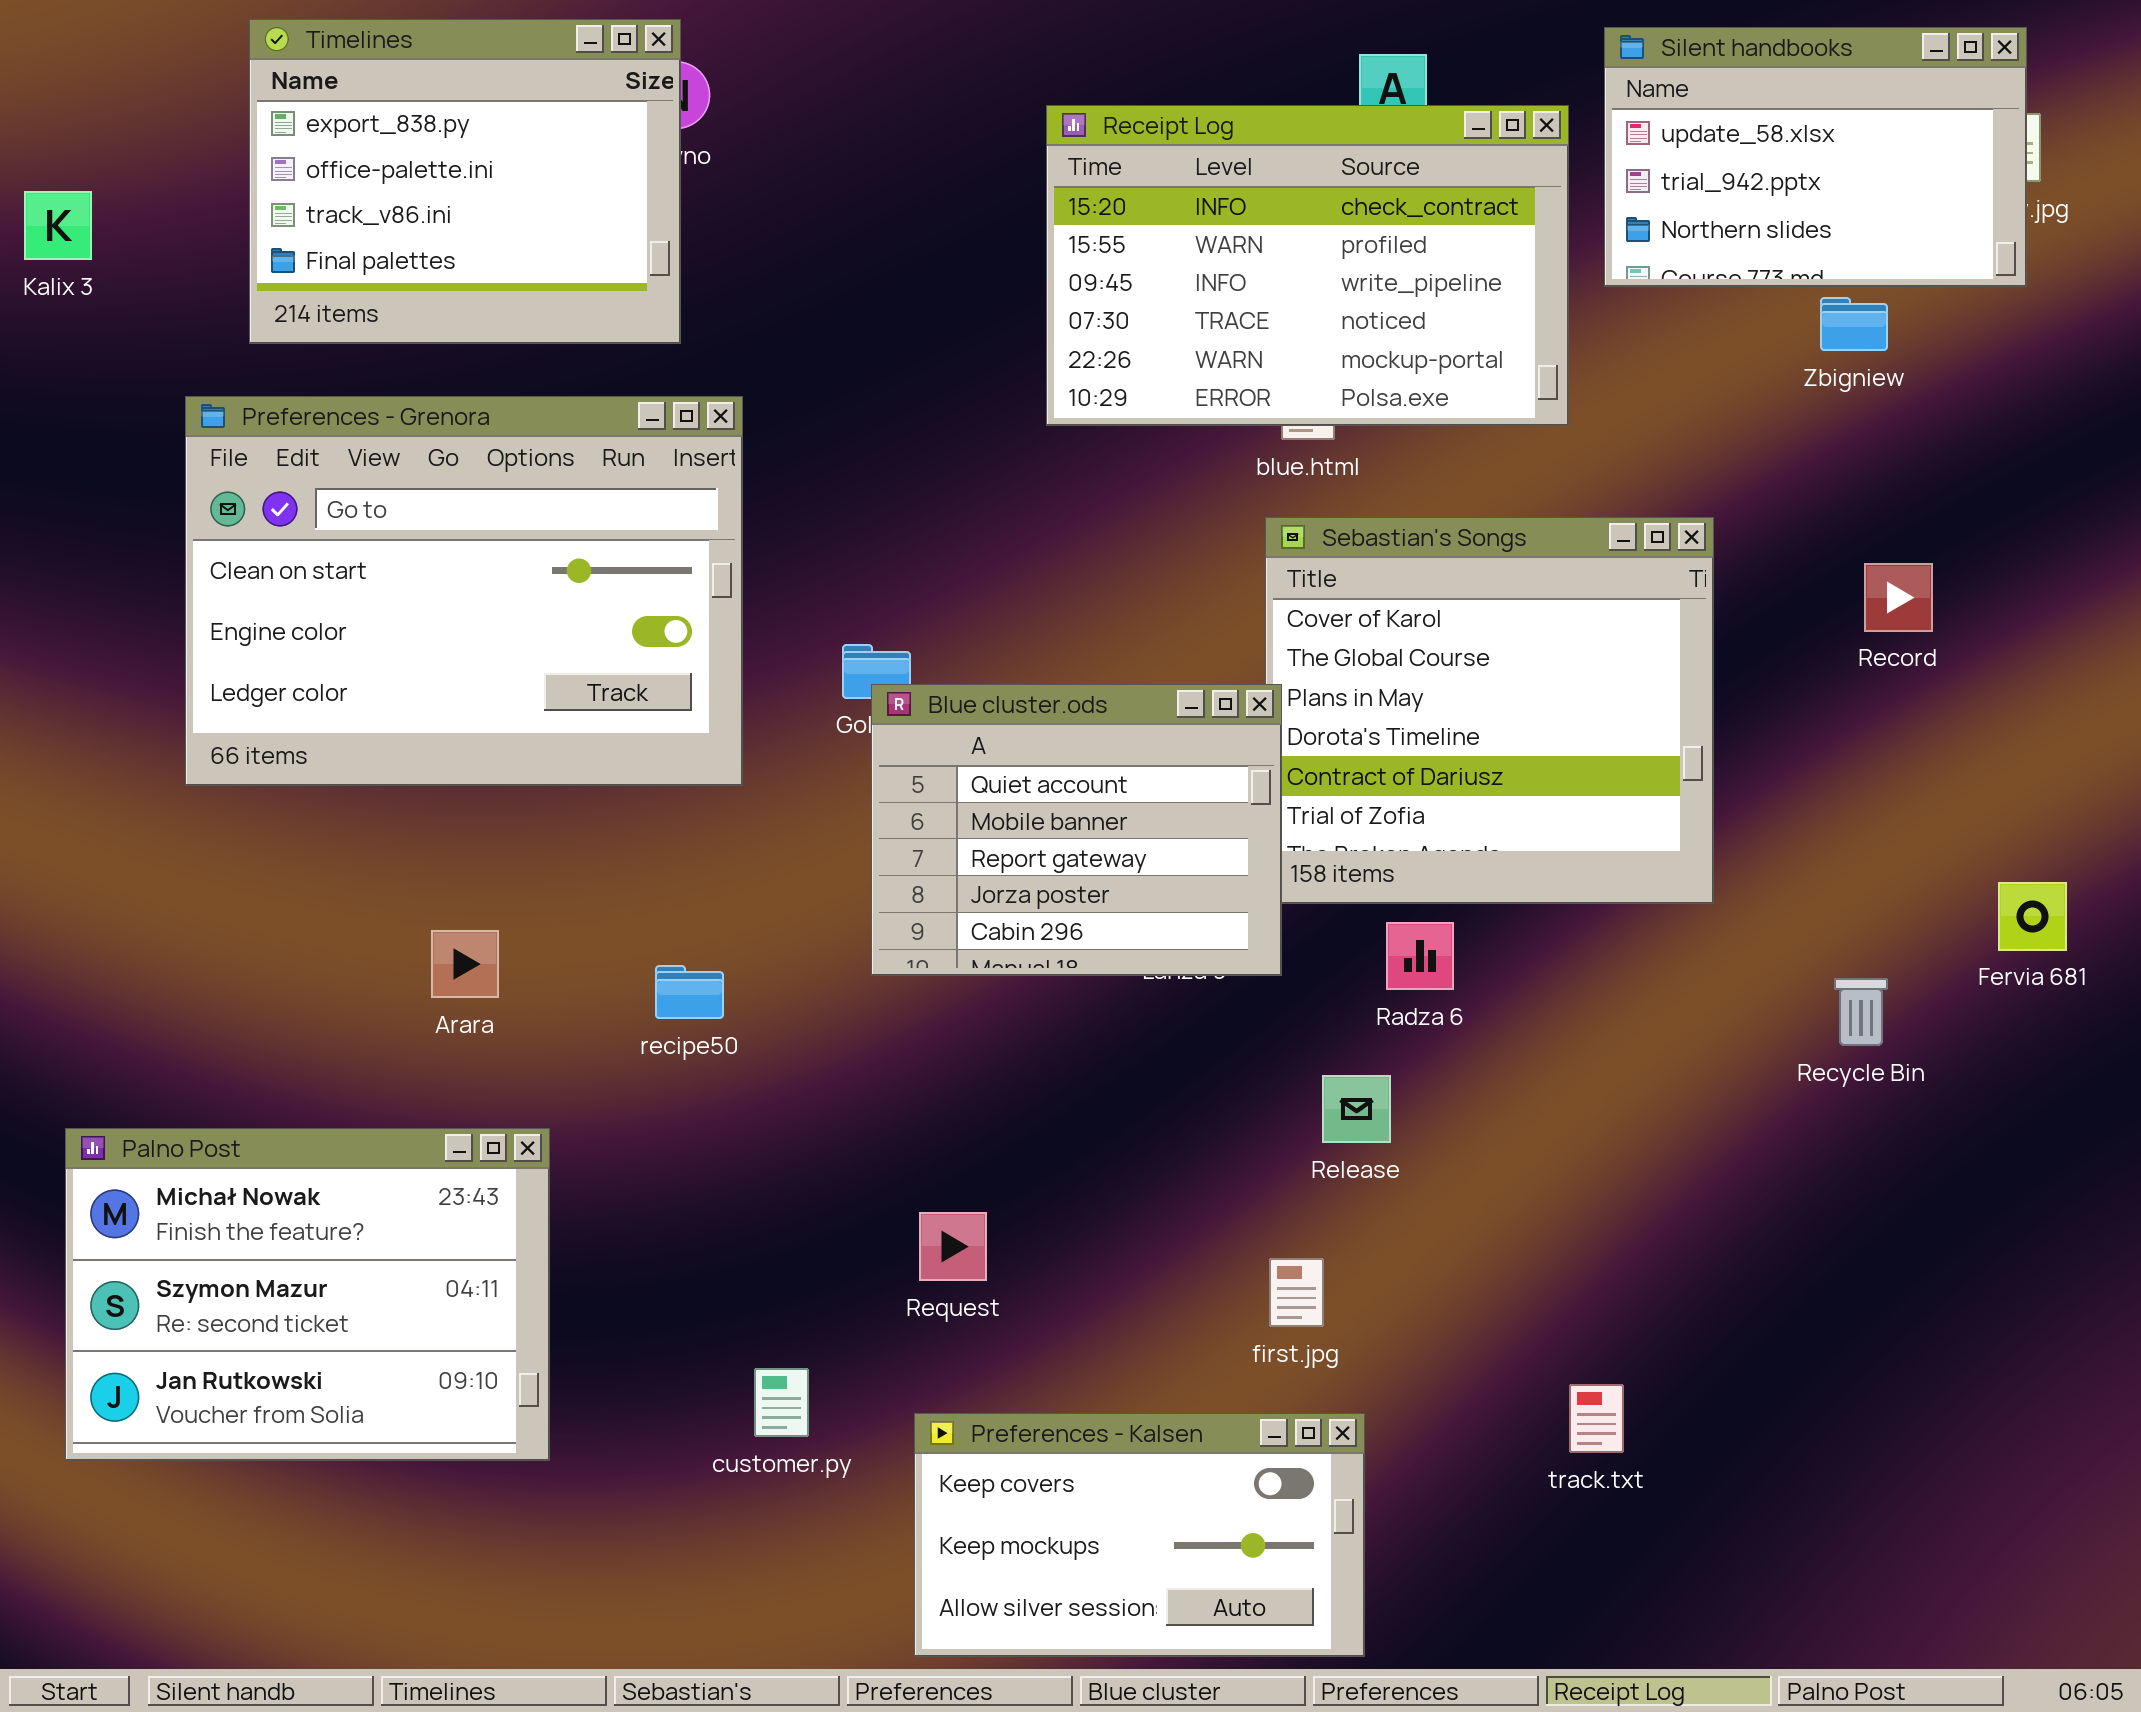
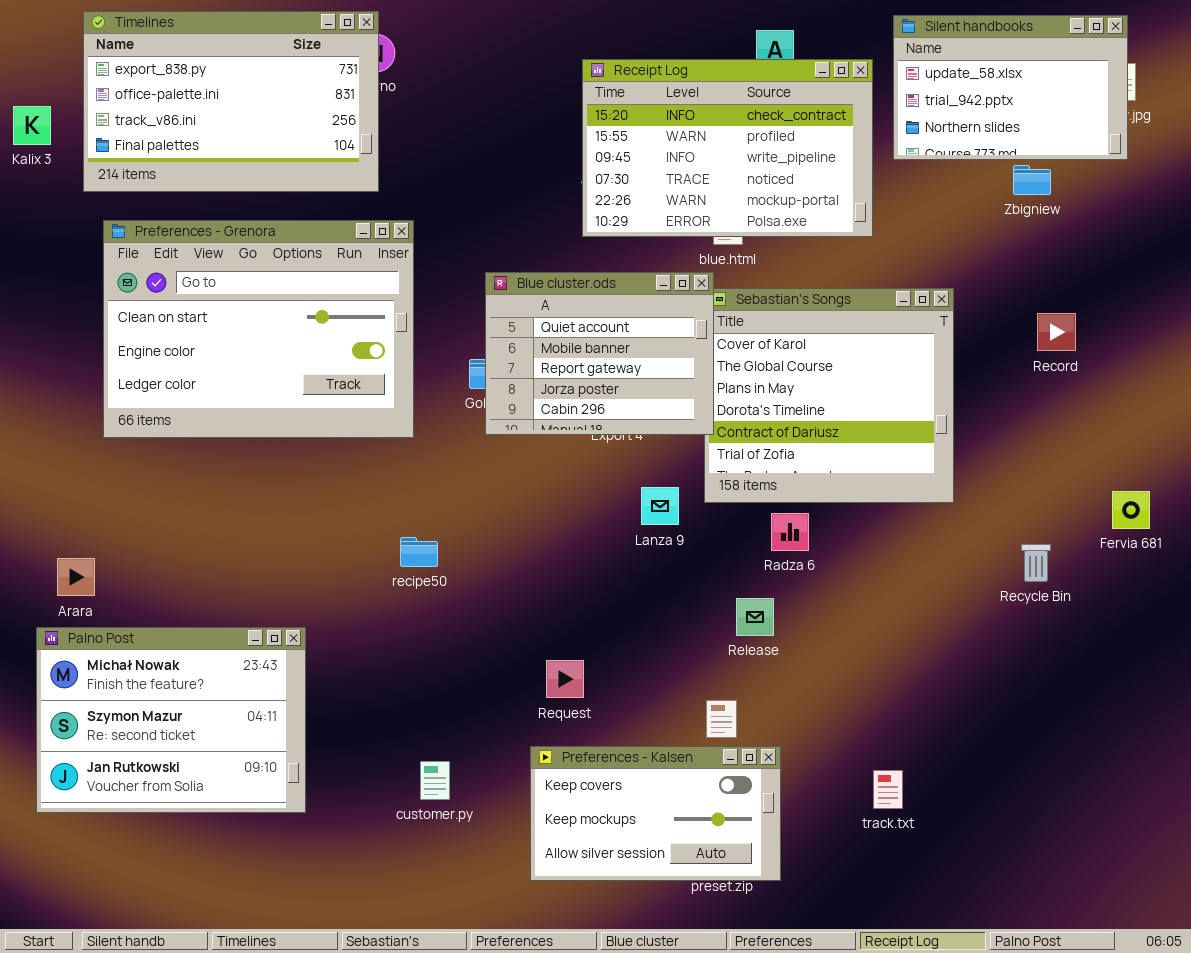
Timelines: [249,19,681,344] -> [83,11,379,192], resized
Blue cluster.ods: [871,684,1282,976] -> [485,272,714,435], moved
Arara: [431,930,499,998] -> [57,558,95,596], moved
recipe50: [655,965,724,1019] -> [400,537,438,567], moved
Request: [919,1212,987,1281] -> [546,660,584,698], moved
Preferences - Kalsen: [914,1413,1365,1657] -> [530,746,781,881], moved

